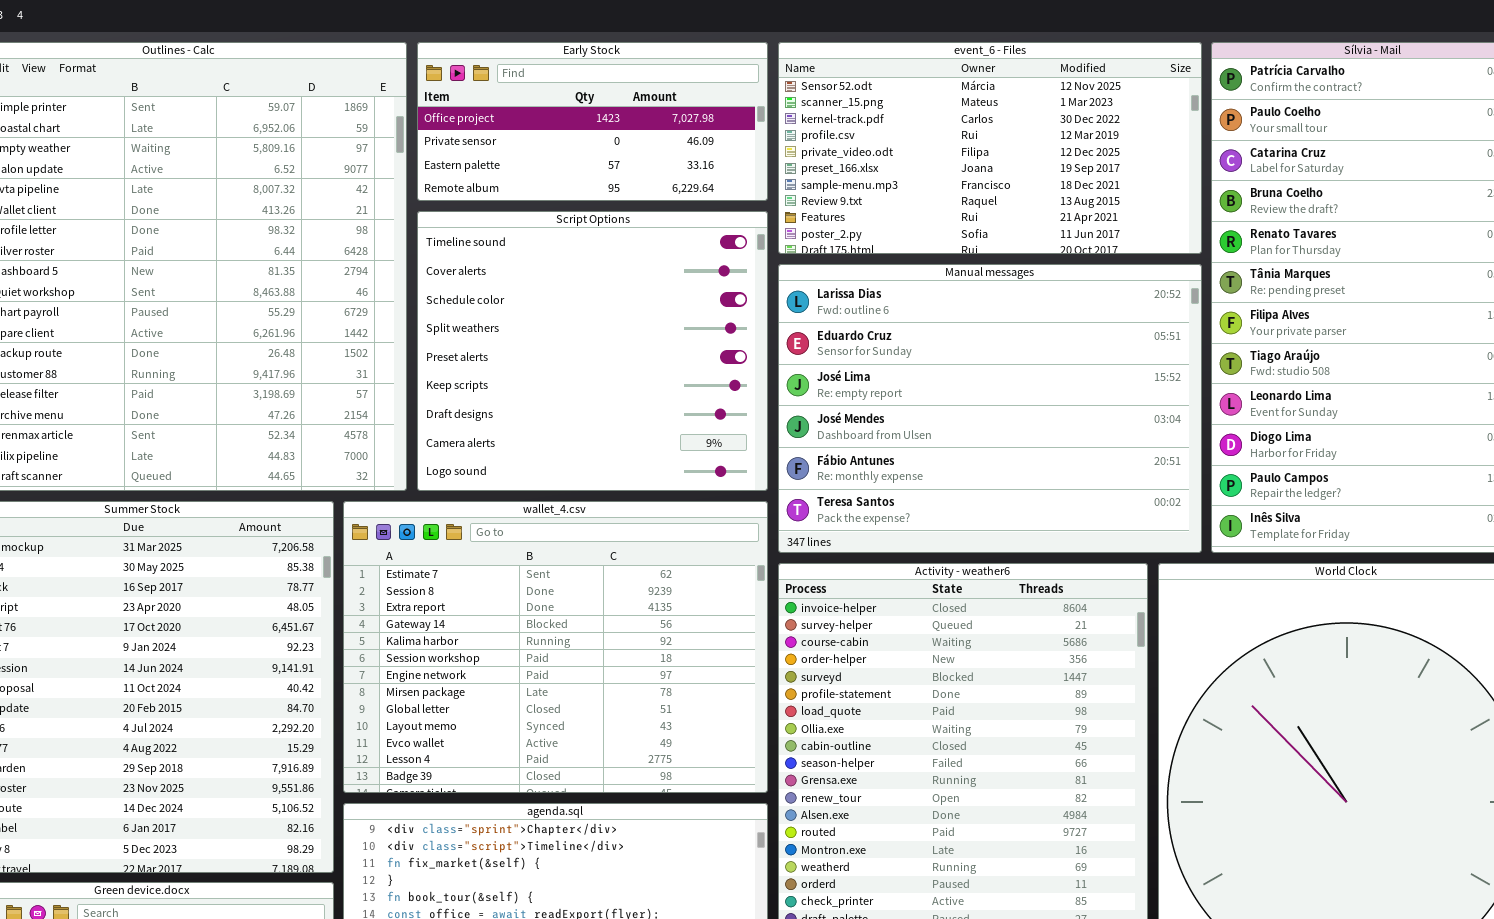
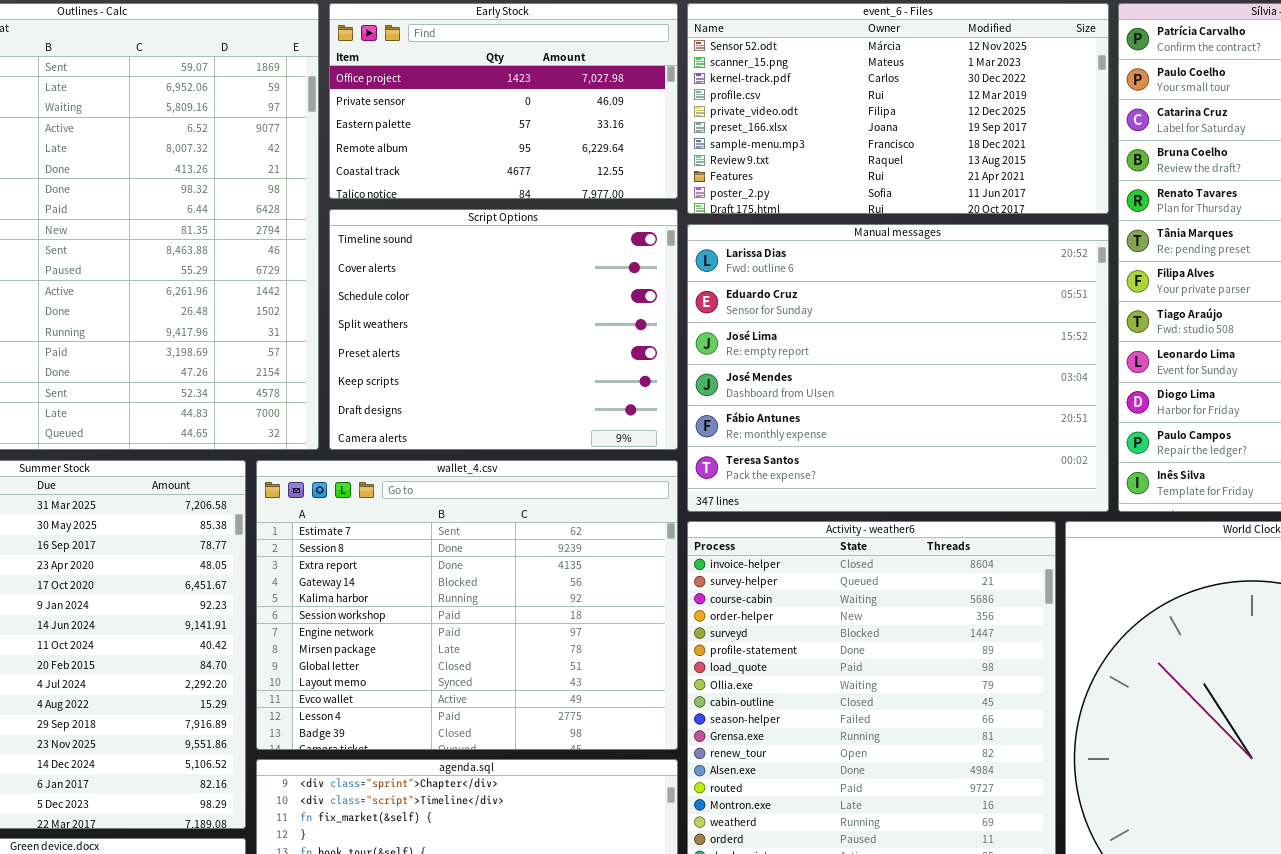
Early Stock: [417,42,768,201] -> [329,3,678,199], resized
Script Options: [417,211,768,491] -> [329,209,678,450], resized

